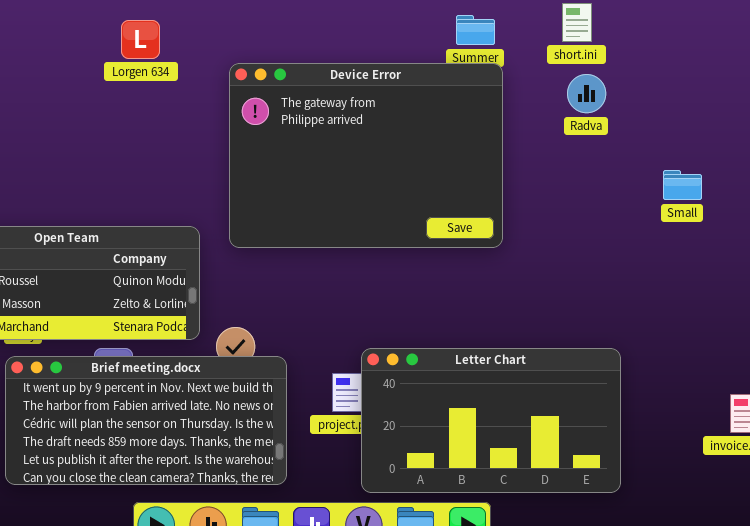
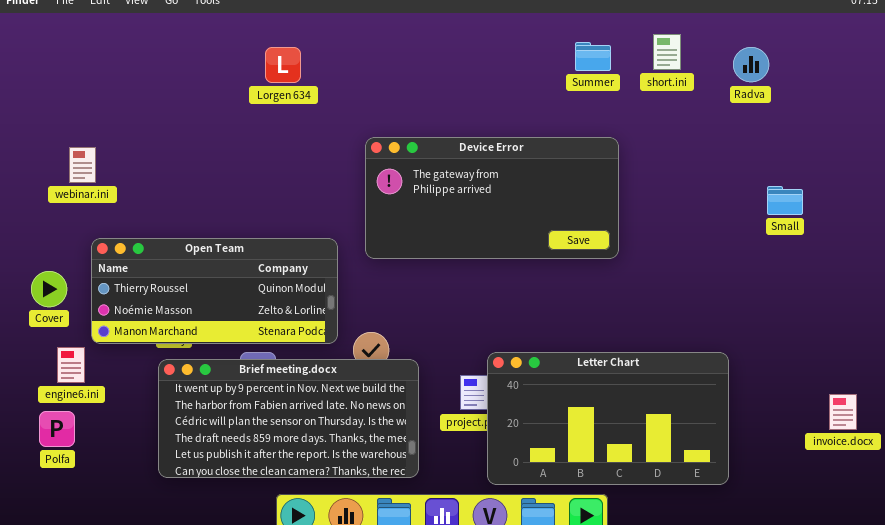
short.ini: [562,3,592,42] -> [653,34,681,70], moved
Device Error: [229,63,503,248] -> [365,137,619,259], resized
Radva: [567,74,606,113] -> [733,47,769,82], moved

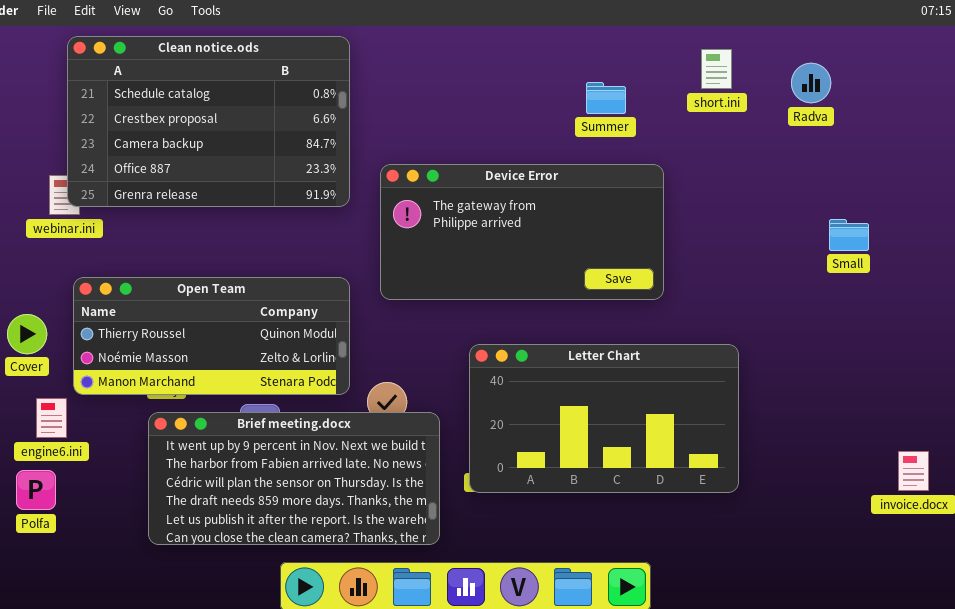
Clean notice.ods: none -> [67,36,350,207], opened
Summer: [575,42,611,71] -> [586,82,626,114], moved
Letter Chart: [487,352,729,485] -> [469,344,739,493], moved

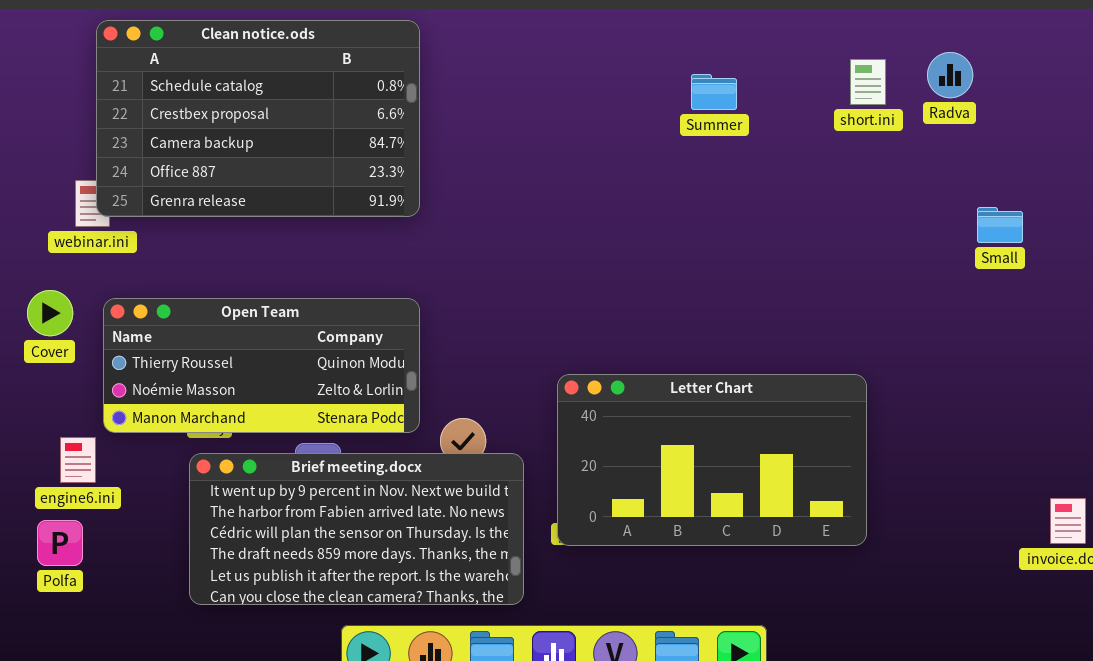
short.ini: [701,49,732,89] -> [850,59,886,105], moved
Device Error: [380,164,664,300] -> none, closed
Small: [829,219,869,251] -> [977,207,1023,243], moved
Cover: [7,314,47,354] -> [27,290,73,336], moved

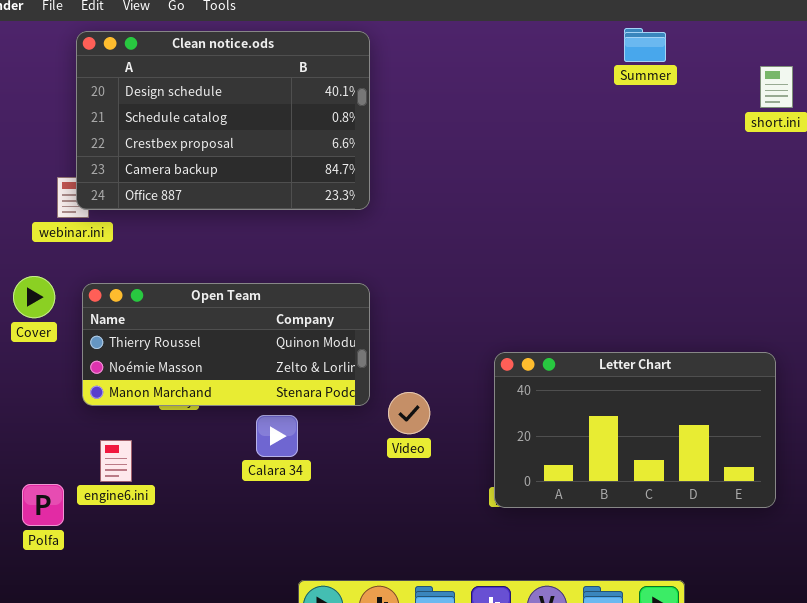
Clean notice.ods: [96,20,420,217] -> [76,31,370,210], scrolled up 1 row
Summer: [691,74,737,110] -> [624,28,666,62], moved
engine6.ini: [60,437,96,483] -> [100,440,132,482], moved
Brief meeting.docx: [189,453,524,605] -> none, closed

